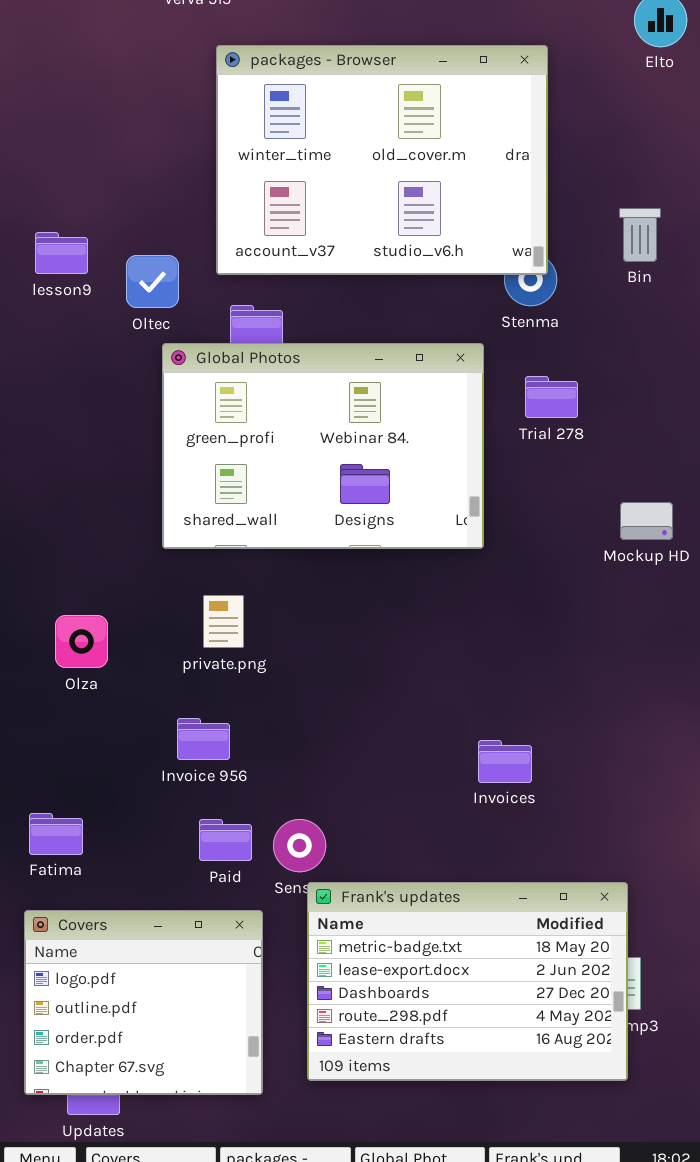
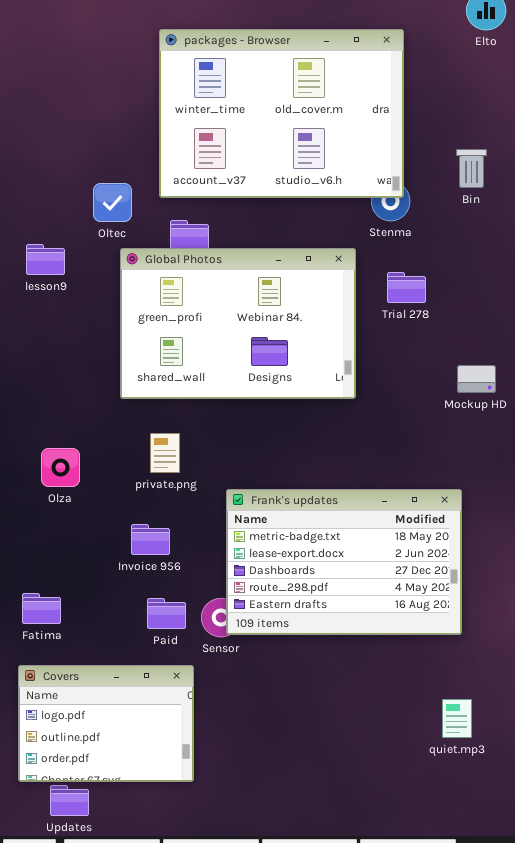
lesson9: [35,232,88,274] -> [26,244,65,275], moved
Frank's updates: [307,882,628,1081] -> [226,489,462,635], moved
Covers: [24,910,263,1095] -> [18,665,194,782], resized

